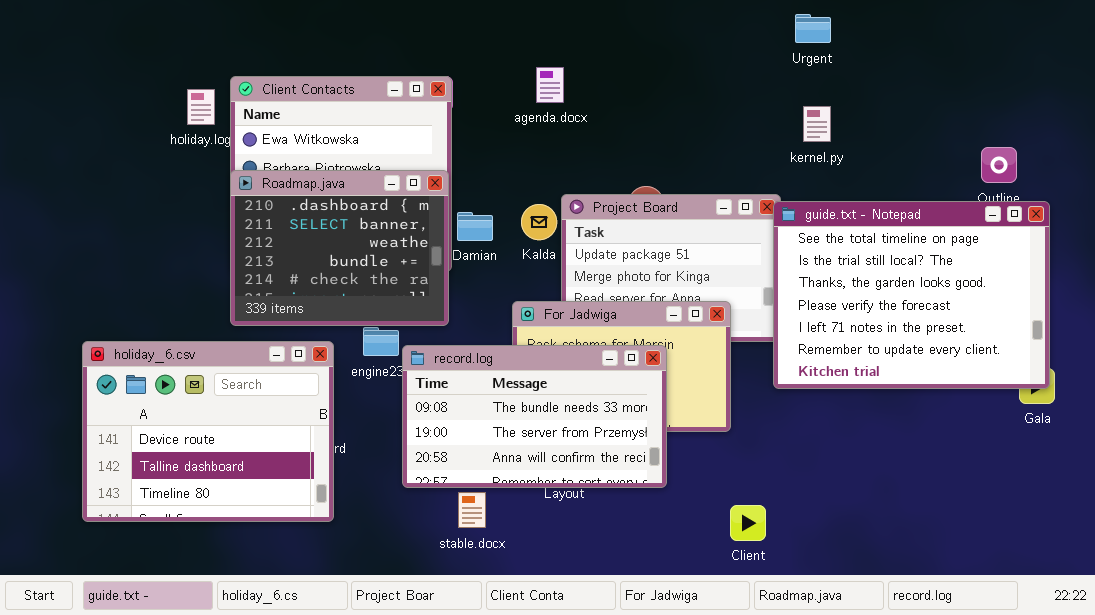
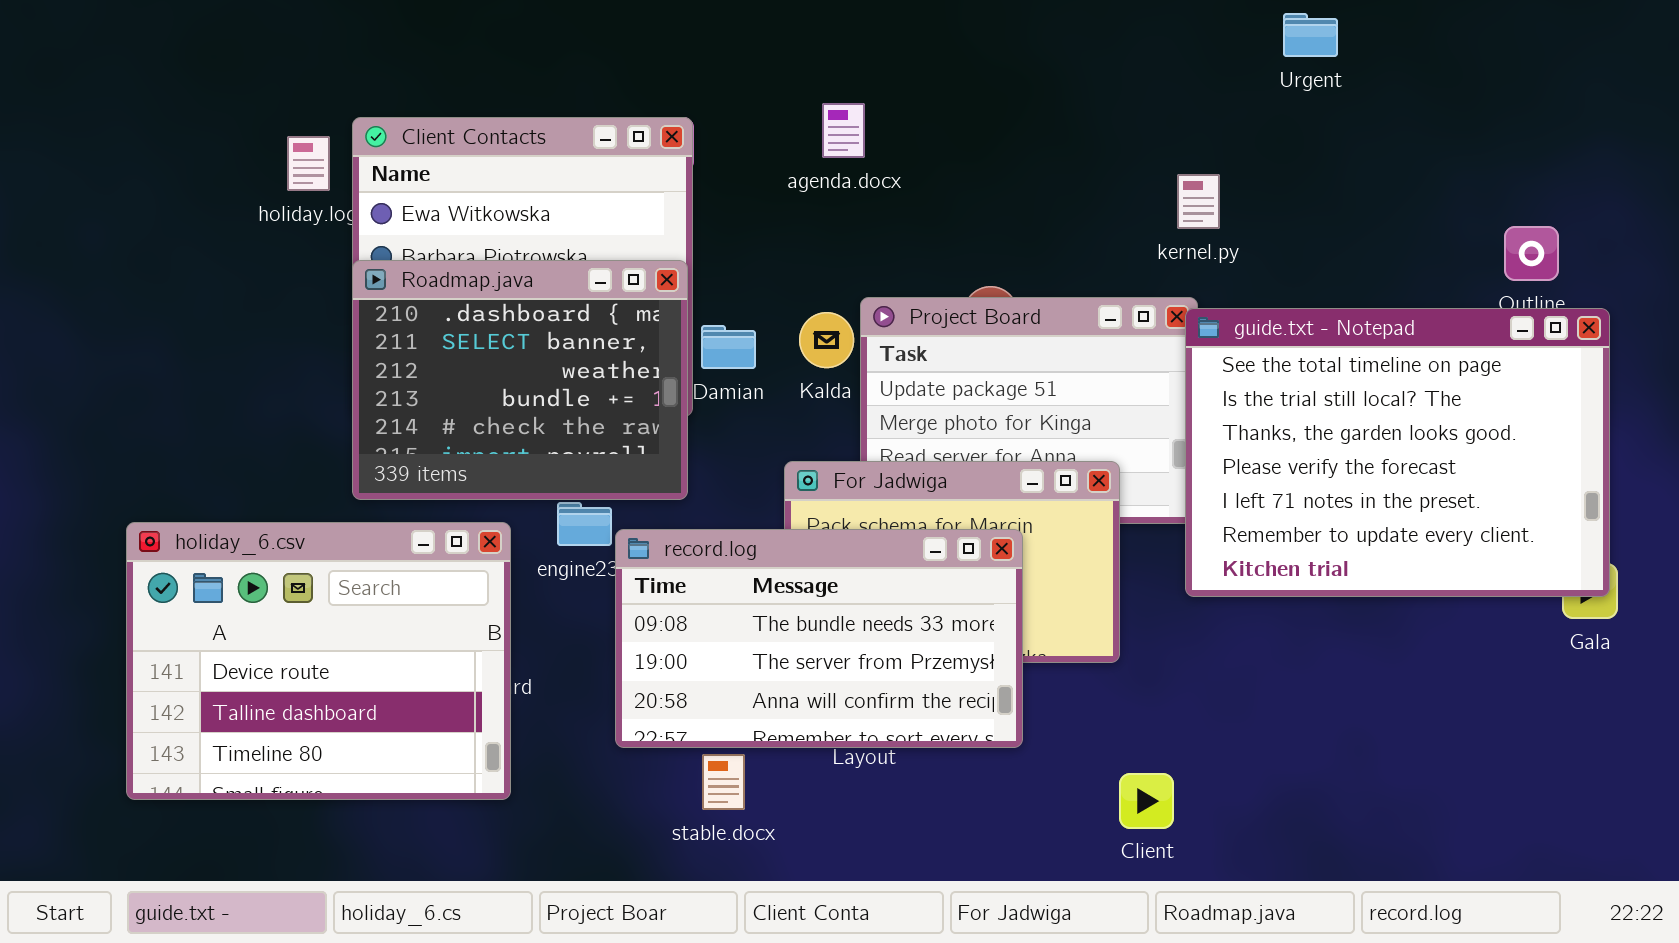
Urgent: [795,14,831,43] -> [1283,13,1338,57], moved
kernel.py: [803,106,831,142] -> [1177,174,1220,229], moved

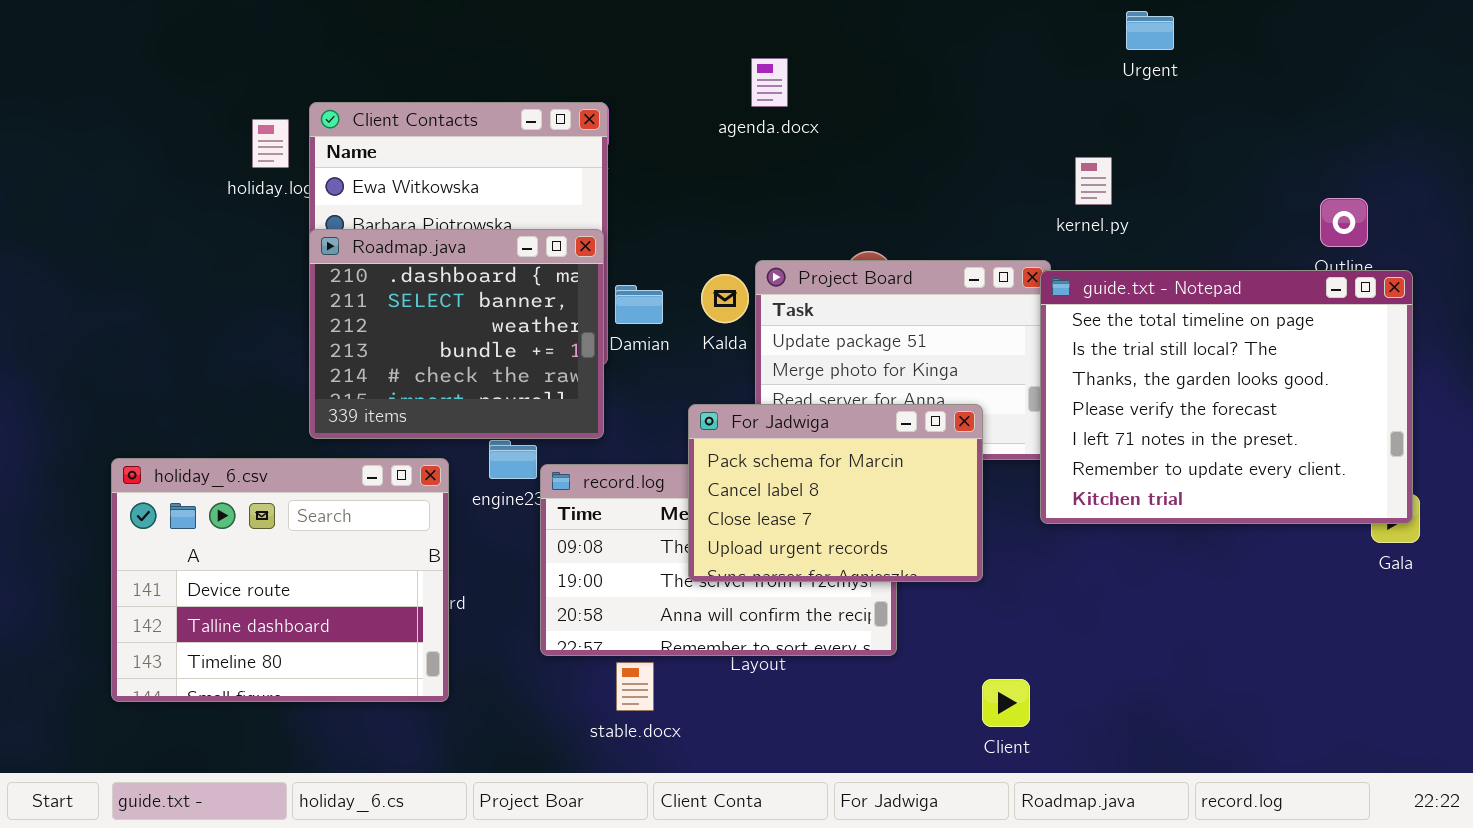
agenda.docx: [822,103,865,158] -> [751,58,788,107], moved
kernel.py: [1177,174,1220,229] -> [1075,157,1112,205], moved
For Jadwiga: [784,461,1120,663] -> [688,404,983,582], raised

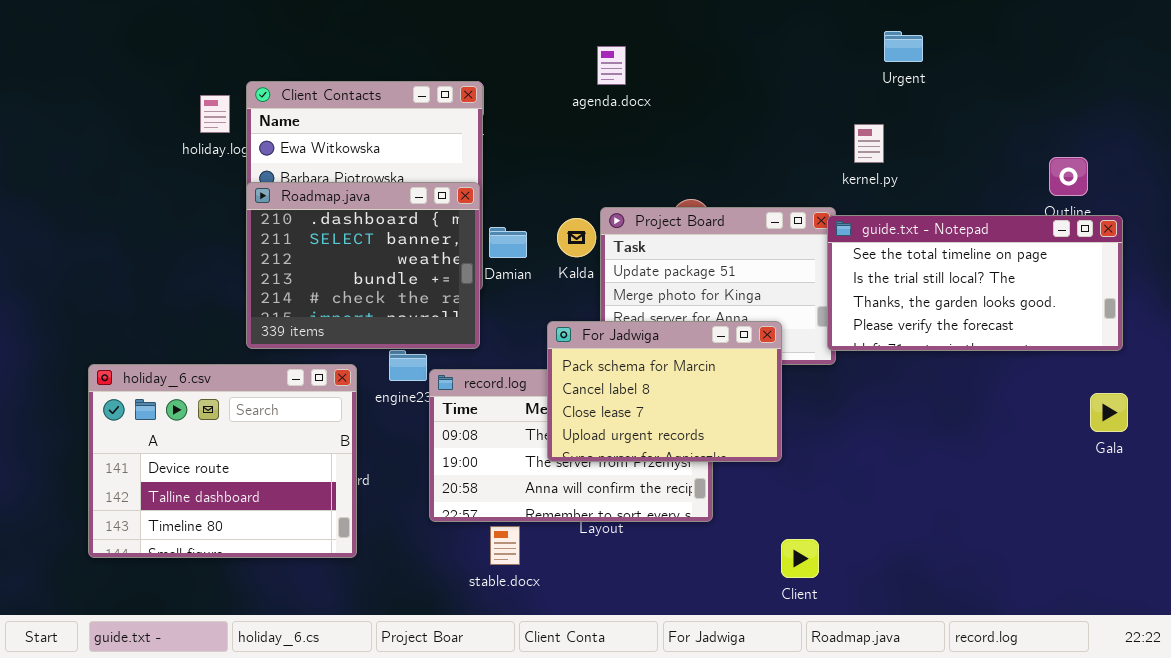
Urgent: [1126,11,1174,50] -> [884,31,923,62], moved
guide.txt - Notepad: [1040,270,1413,524] -> [827,215,1123,351], resized

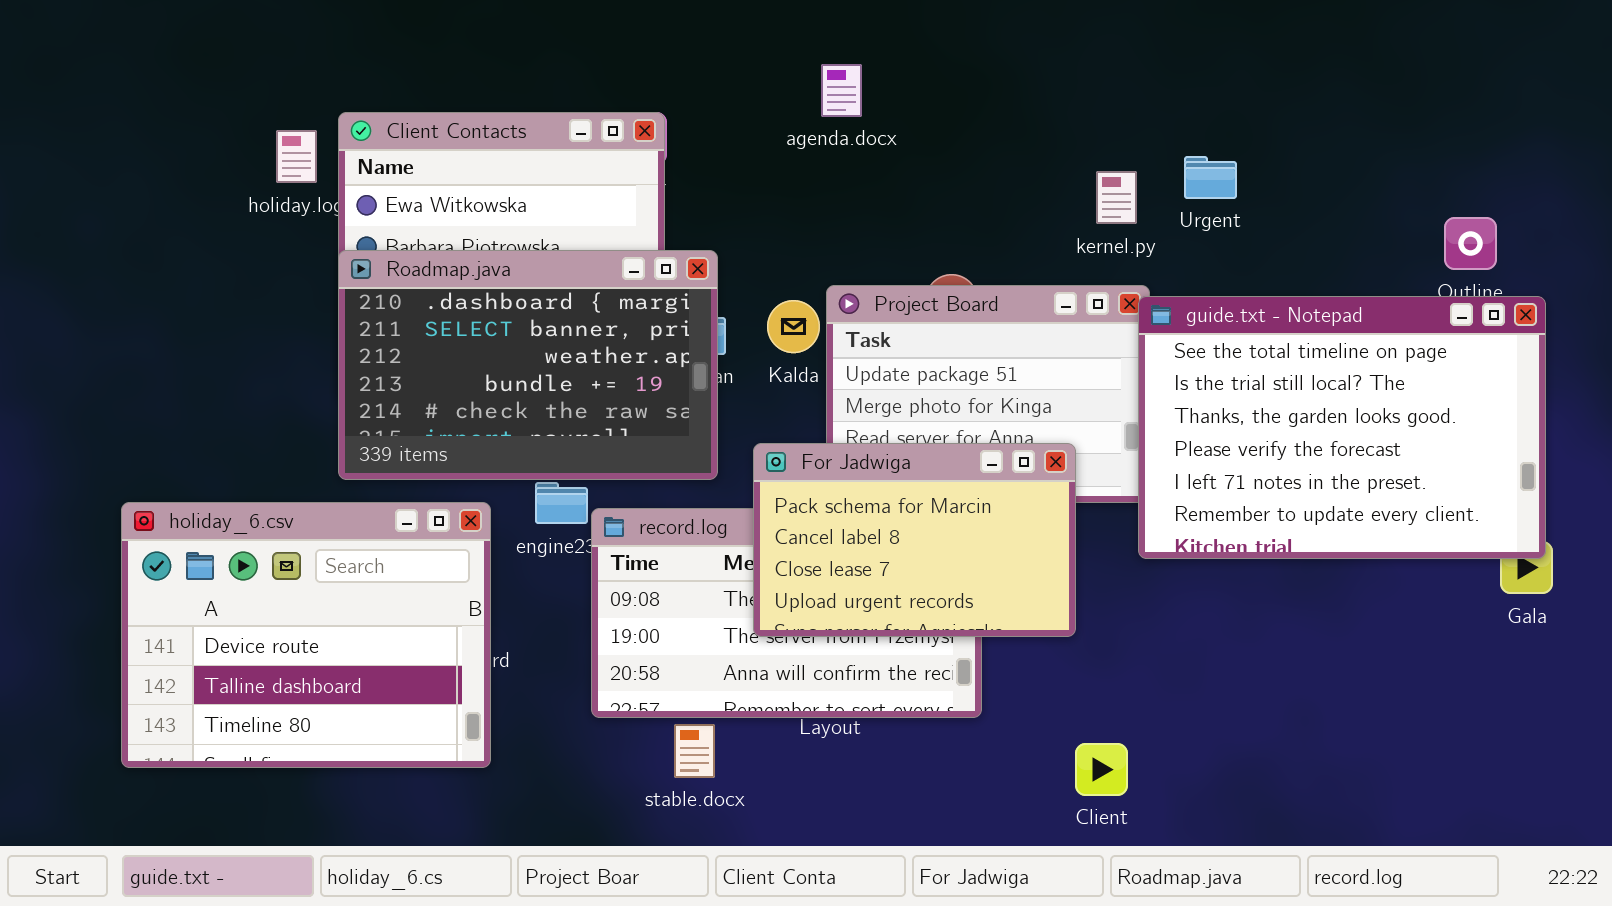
Urgent: [884,31,923,62] -> [1184,156,1237,199], moved
kernel.py: [854,124,884,163] -> [1096,171,1137,224], moved
Roadmap.java: [246,182,480,349] -> [338,250,718,480], resized
guide.txt - Notepad: [827,215,1123,351] -> [1138,296,1546,559], resized

